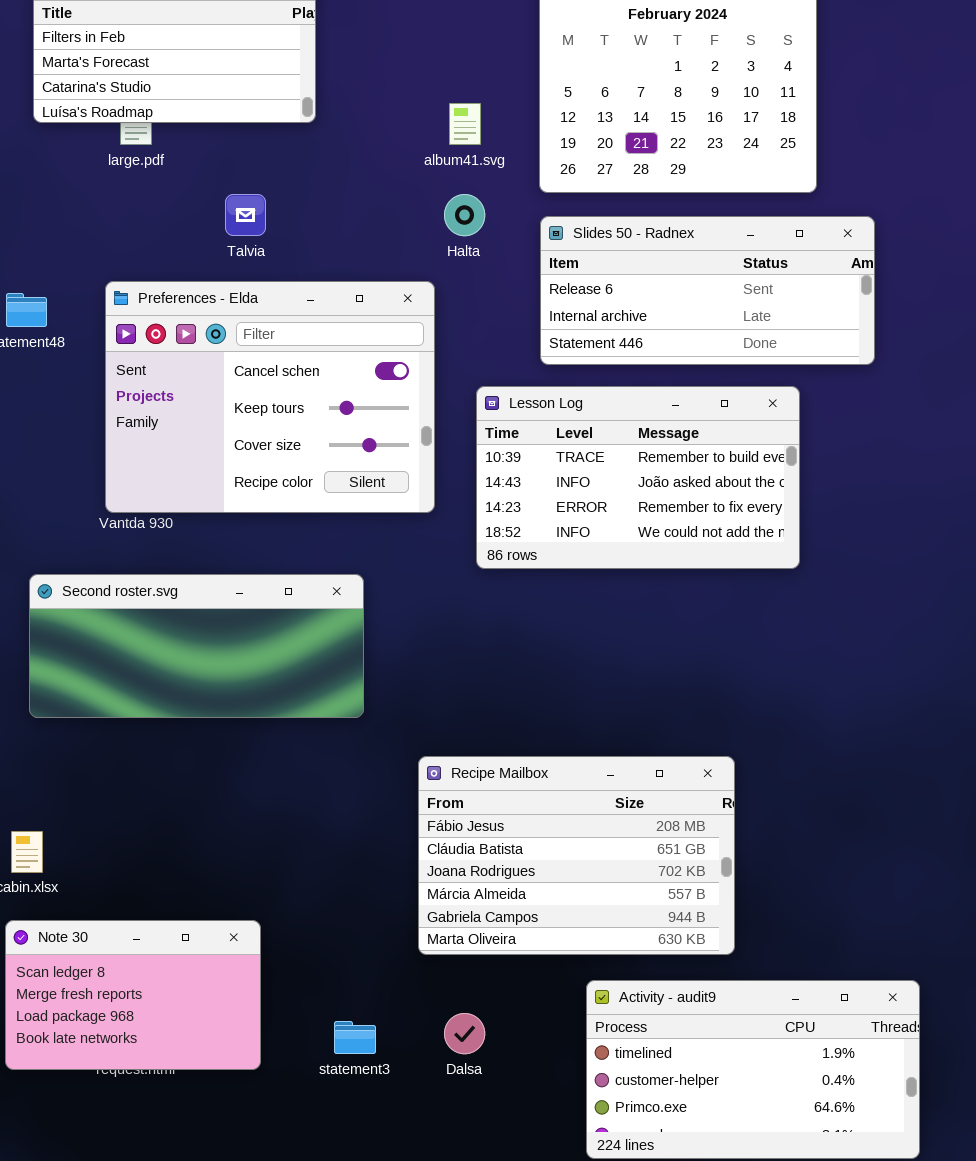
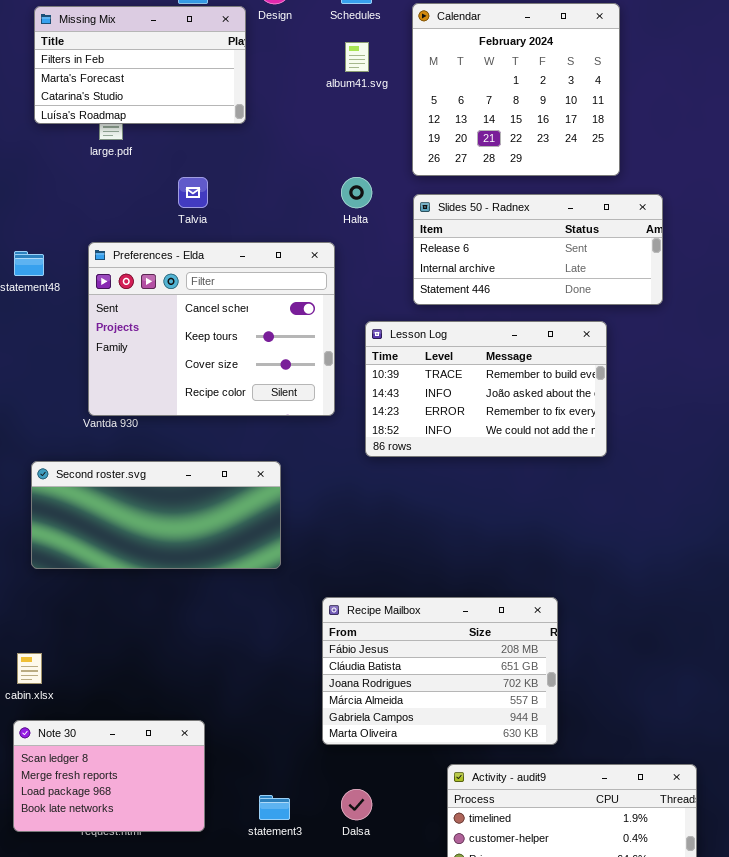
album41.svg: [449,103,481,145] -> [345,42,369,72], moved

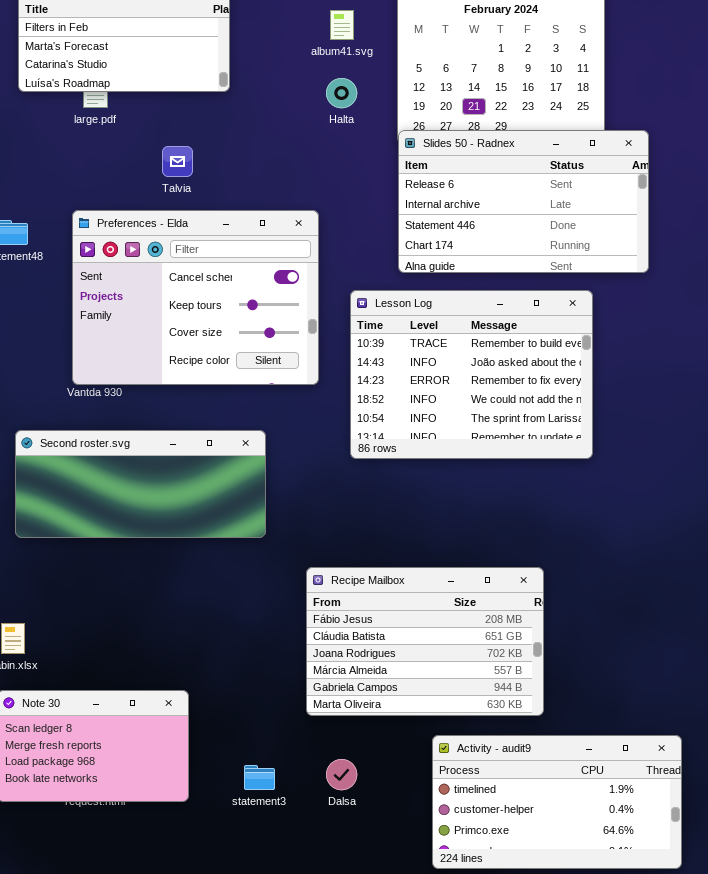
Halta: [341,177,372,208] -> [326,78,357,108], moved
Slides 50 - Radnex: [413,194,663,305] -> [398,130,649,273], resized
Lesson Log: [365,321,607,457] -> [350,290,593,459], resized

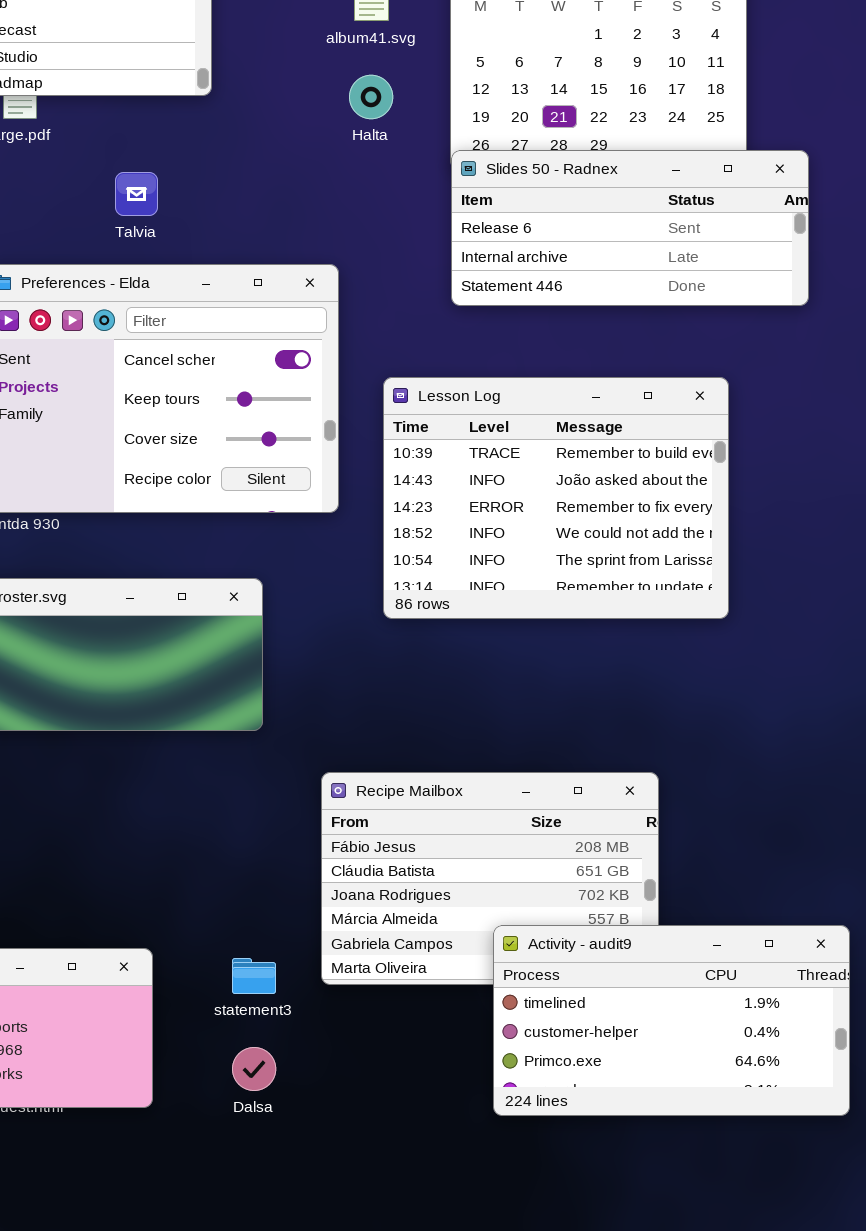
Slides 50 - Radnex: [398,130,649,273] -> [451,150,809,306], resized
Activity - audit9: [432,735,682,869] -> [493,925,850,1116], moved
Dalsa: [326,759,357,790] -> [232,1047,276,1091], moved
statement3: [244,765,275,790] -> [232,958,276,994], moved

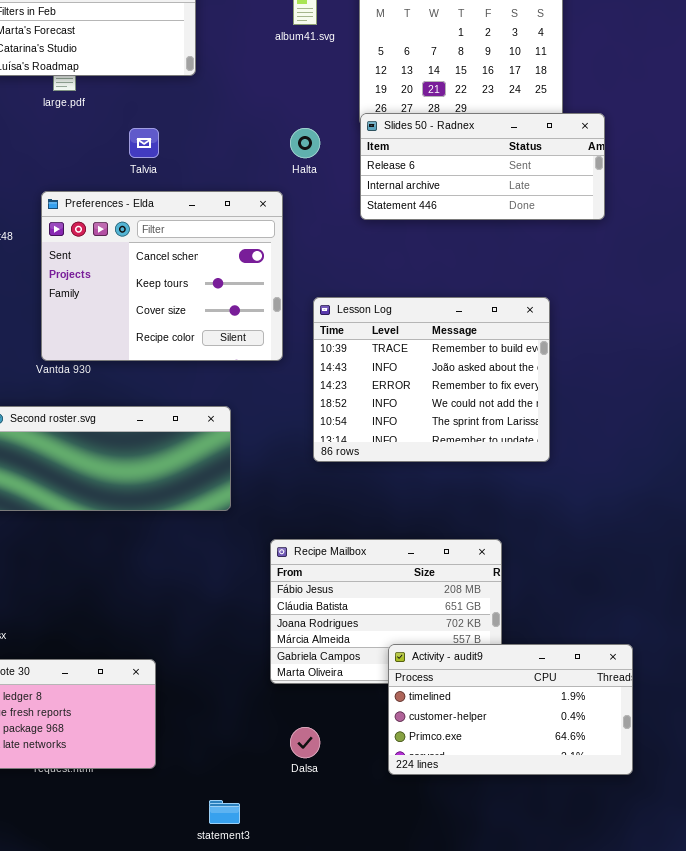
Halta: [349,75,393,119] -> [290,128,320,158], moved
Lesson Log: [383,377,729,619] -> [313,297,550,462], moved
statement3: [232,958,276,994] -> [209,800,240,824], moved
Dalsa: [232,1047,276,1091] -> [290,727,320,758], moved

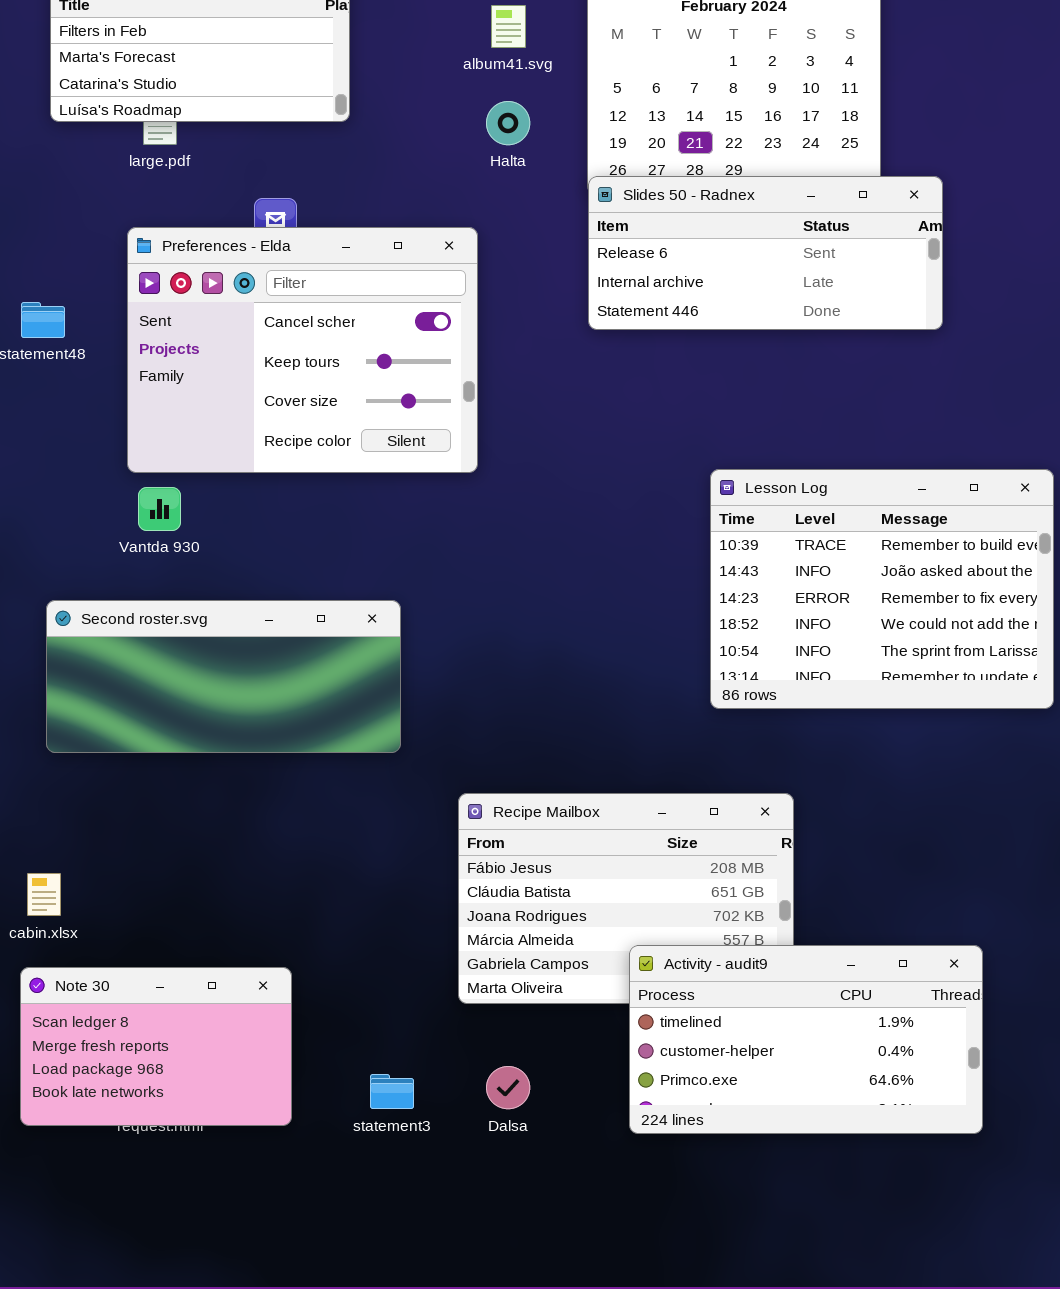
Halta: [290,128,320,158] -> [486,101,530,145], moved
Preferences - Elda: [41,191,283,361] -> [127,227,478,473], moved
Lesson Log: [313,297,550,462] -> [710,469,1054,709], moved
statement3: [209,800,240,824] -> [370,1074,414,1109], moved

